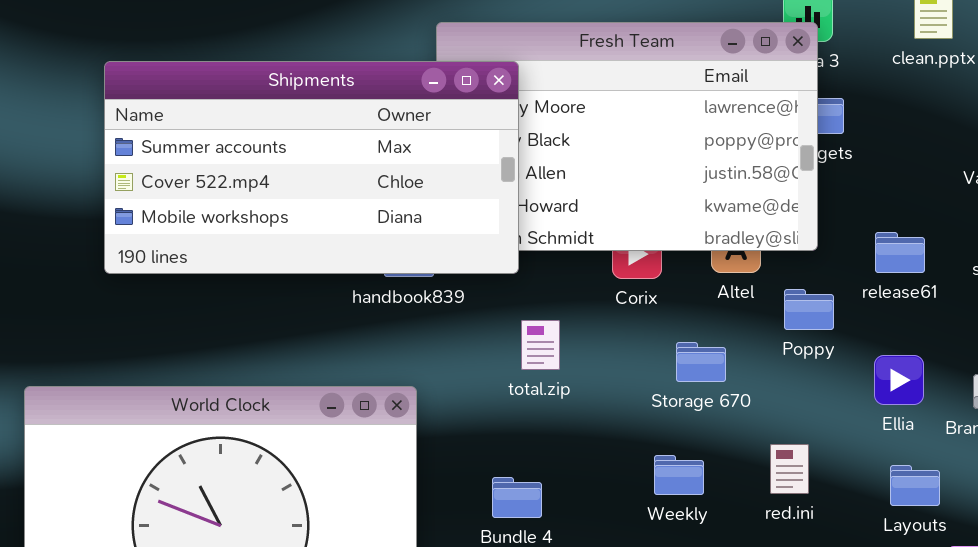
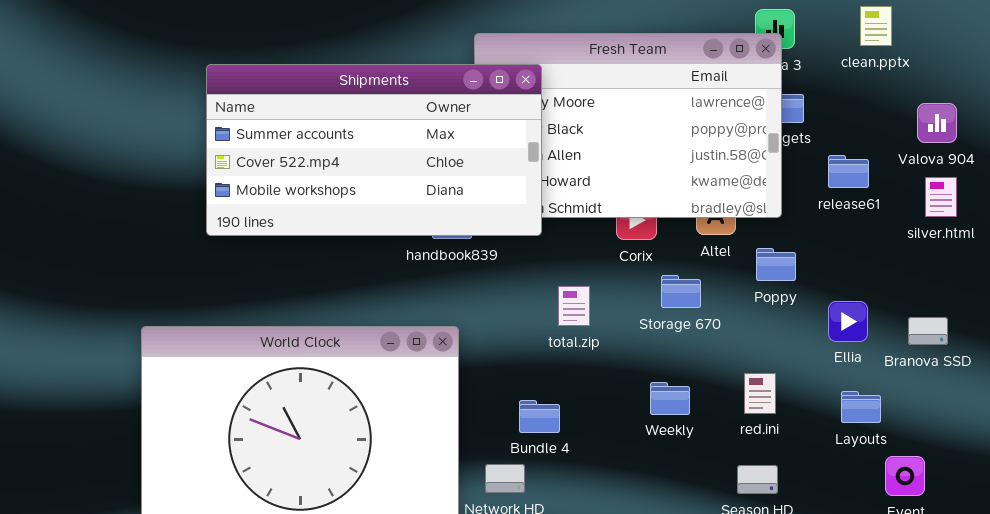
release61: [875,232,925,273] -> [828,155,869,188], moved
total.zip: [521,320,560,370] -> [558,286,590,326], moved
Storage 670: [676,342,726,382] -> [661,275,701,308], moved

